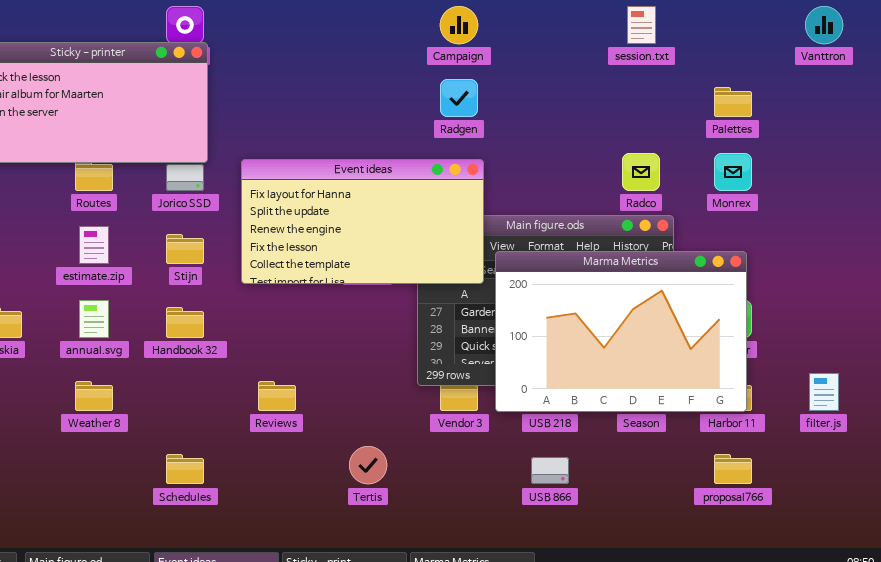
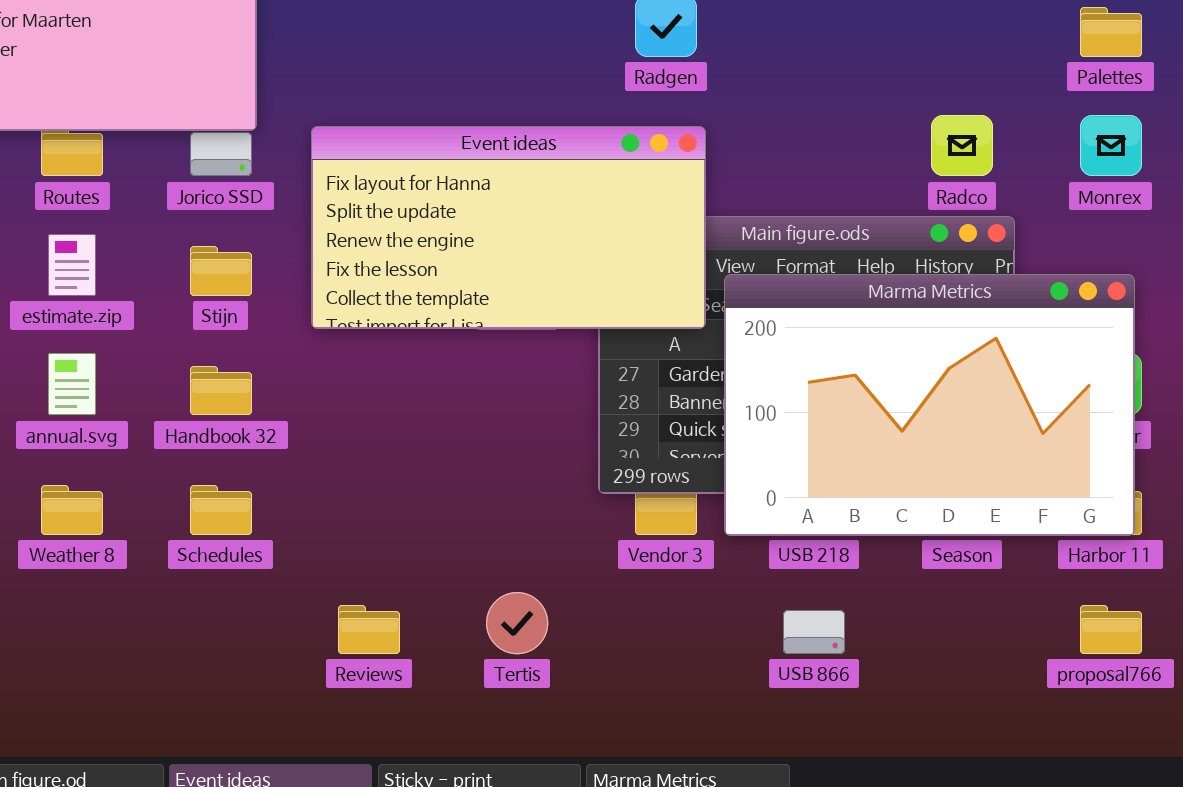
Reviews: [258,381,296,411] -> [338,605,400,654], moved
Schedules: [166,454,204,484] -> [190,485,252,535], moved

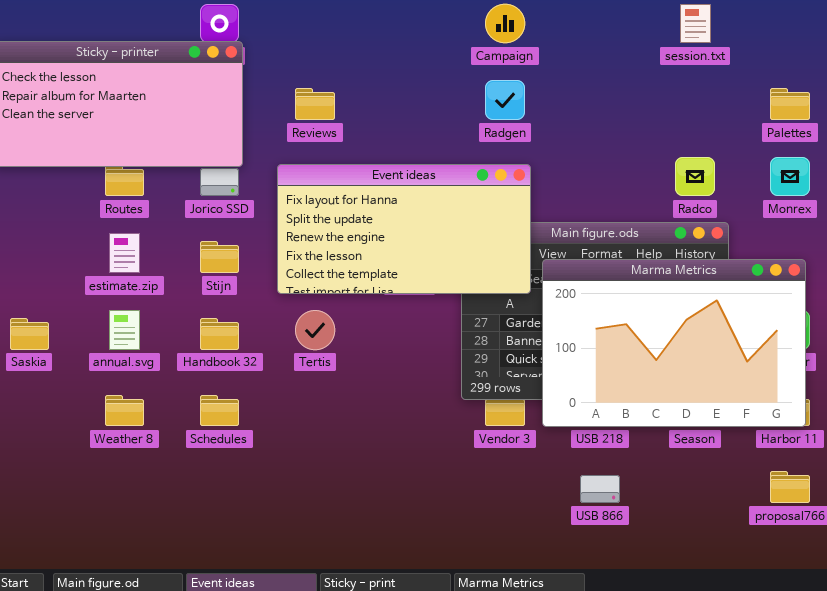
Tertis: [486,592,548,654] -> [295,310,335,350], moved
Reviews: [338,605,400,654] -> [295,88,335,120], moved

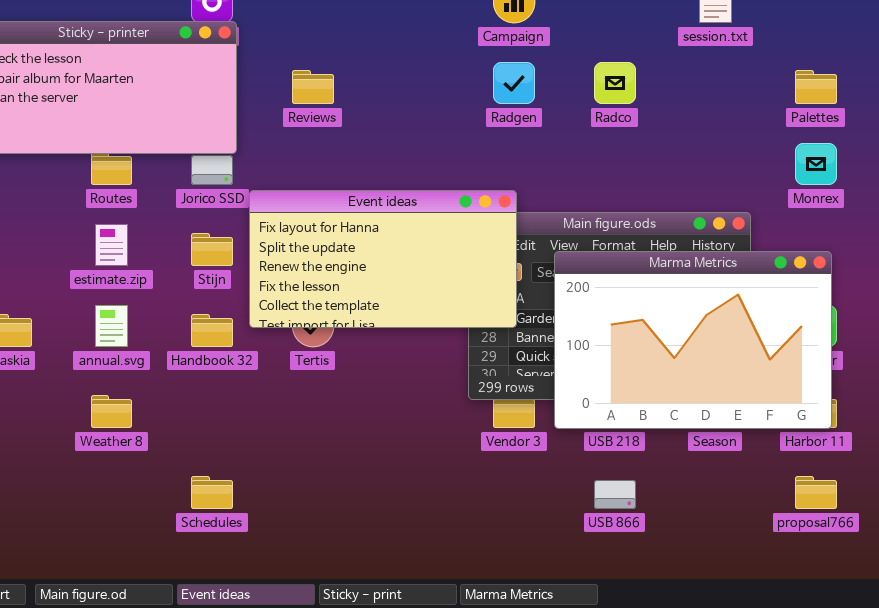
Radco: [675,157,715,196] -> [594,62,636,104], moved
Event ideas: [277,164,531,294] -> [249,190,517,328], moved
Schedules: [200,395,239,426] -> [191,476,233,509], moved

